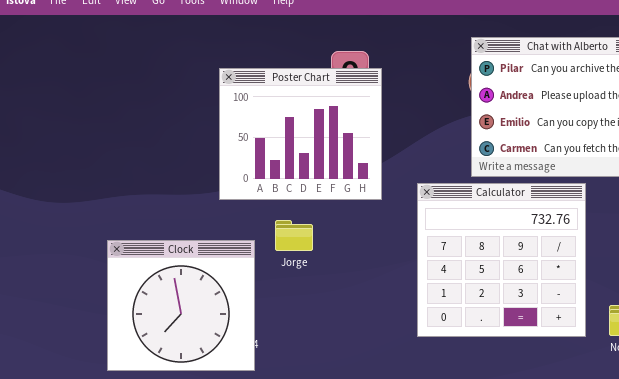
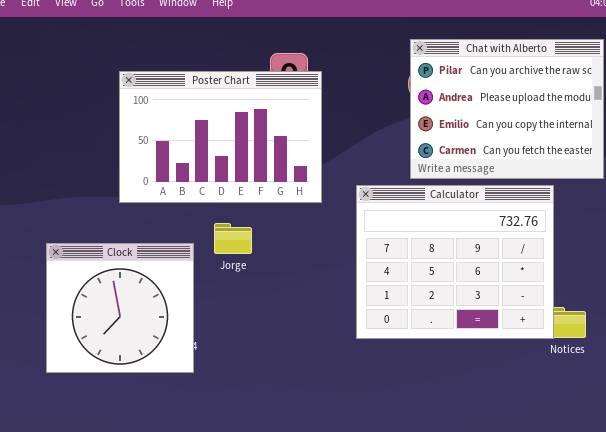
Poster Chart: [219,68,382,200] -> [119,71,322,203], resized
Calculator: [417,183,586,337] -> [356,185,554,339], resized

